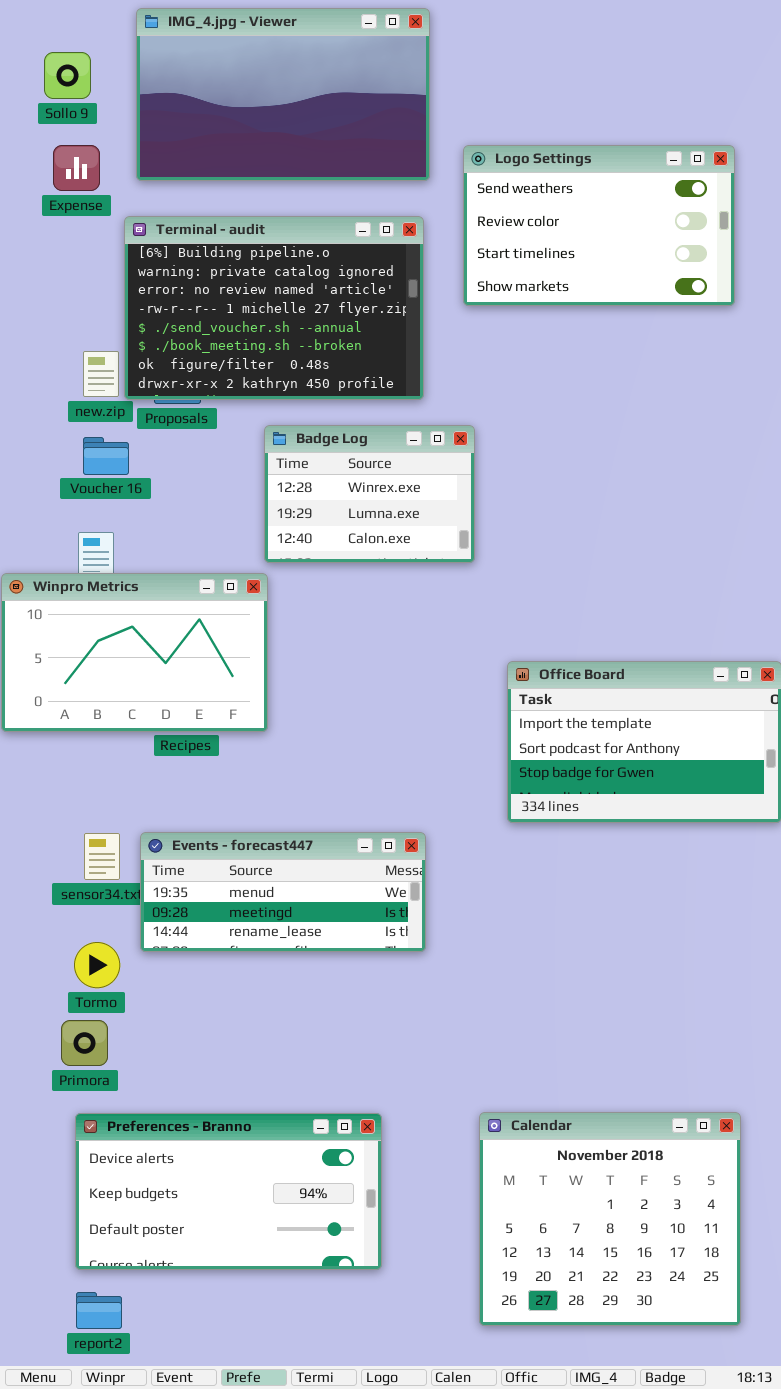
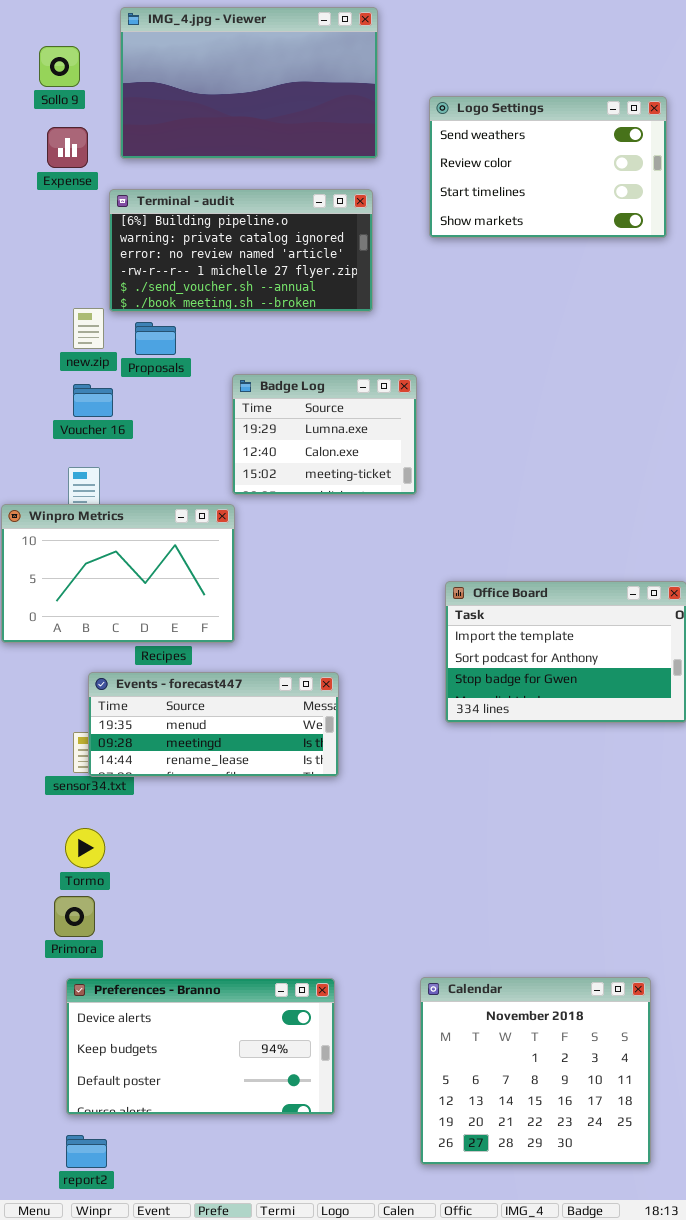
Logo Settings: [463,145,735,306] -> [429,96,667,238], moved
Terminal - audit: [124,216,424,400] -> [109,189,373,312], resized
Badge Log: [264,425,475,563] -> [232,374,417,495], scrolled down 1 row
Events - forecast447: [140,832,426,952] -> [88,672,339,777], moved

